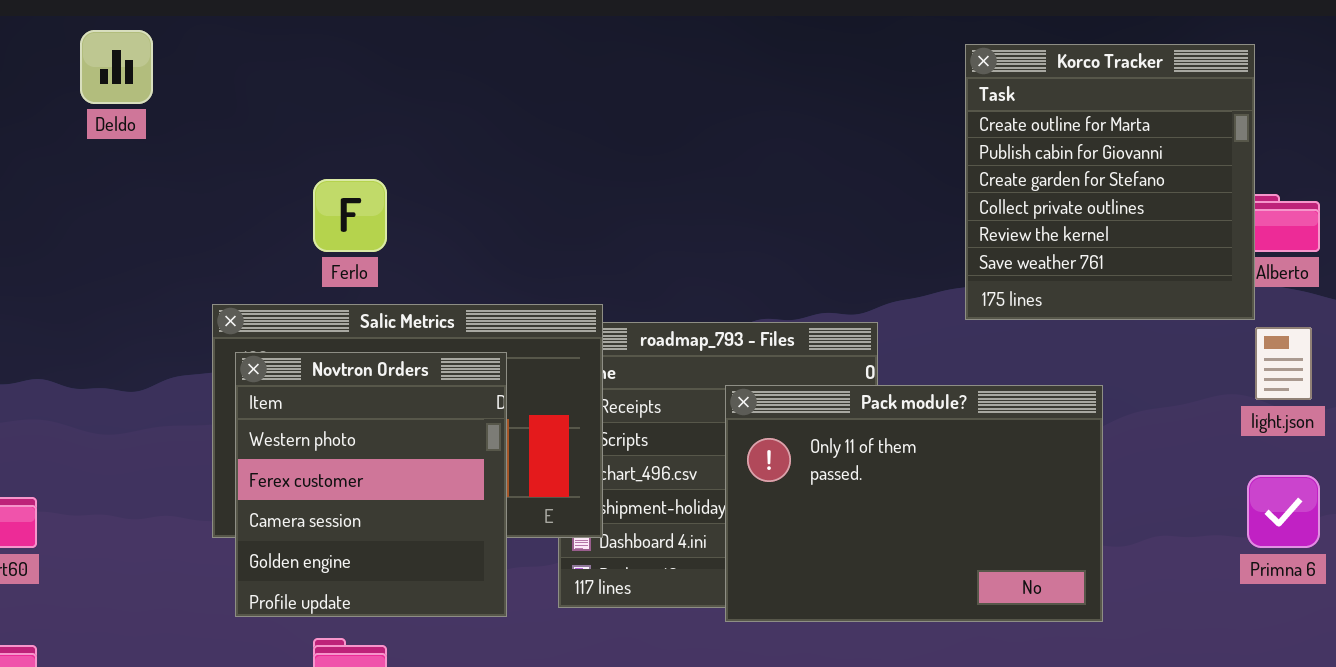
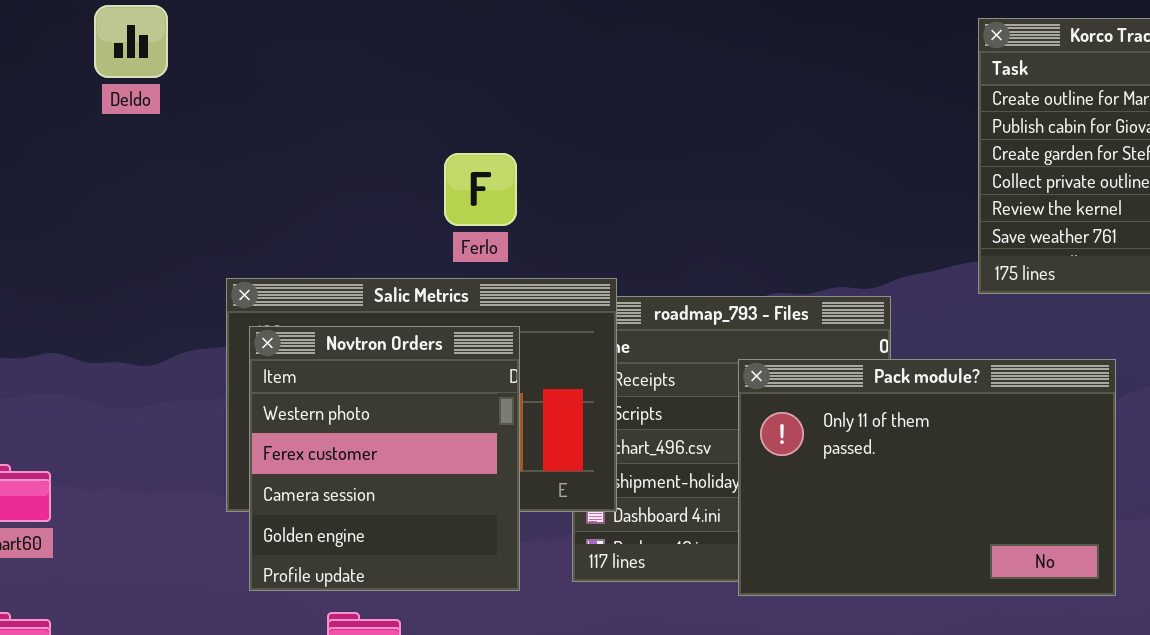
Ferlo: [313,179,387,252] -> [444,153,517,226], moved

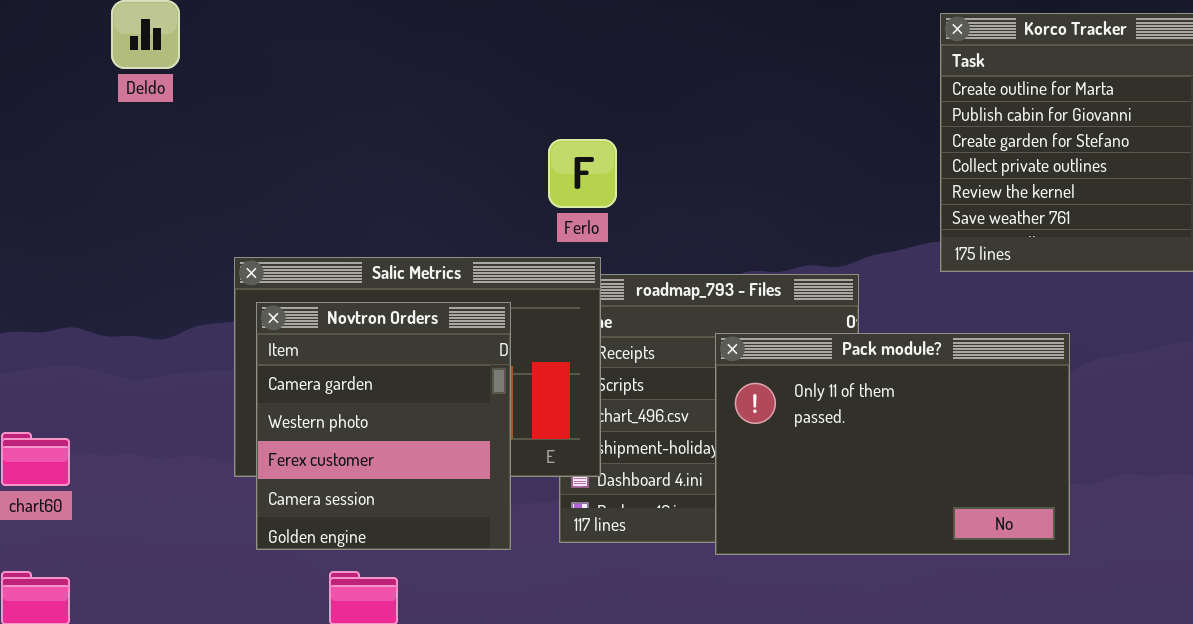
Ferlo: [444,153,517,226] -> [548,139,617,208], moved
Novtron Orders: [249,326,520,591] -> [256,302,511,550], scrolled up 1 row

